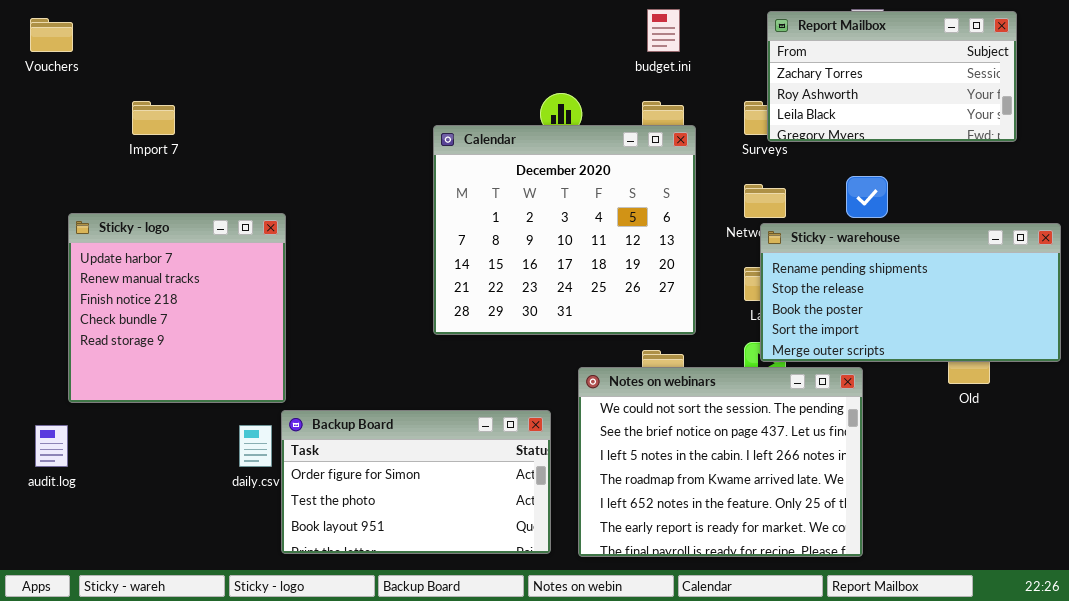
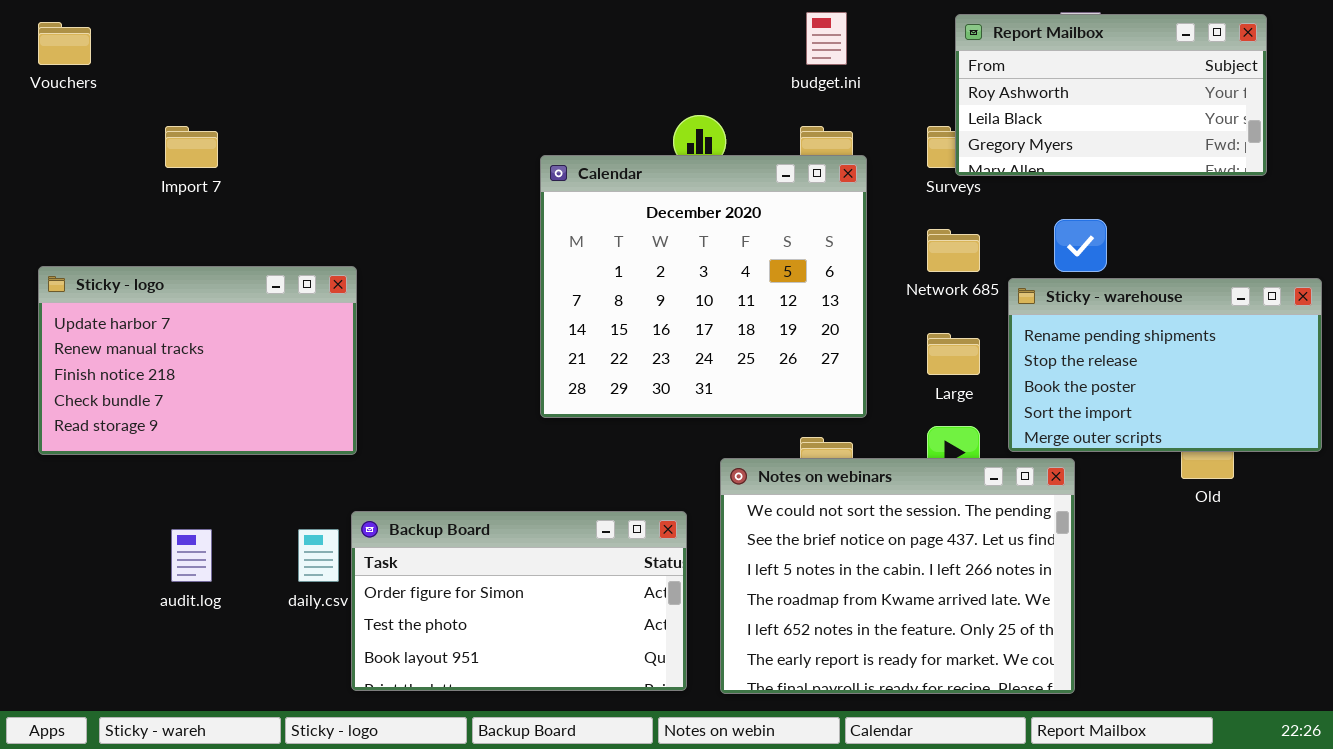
Report Mailbox: [767,11,1017,142] -> [955,14,1267,176], scrolled down 1 row
Sticky - logo: [68,213,286,403] -> [38,266,357,455], resized
Sticky - warehouse: [760,223,1061,362] -> [1008,278,1322,452], resized
audit.log: [35,425,68,467] -> [171,529,212,582], moved

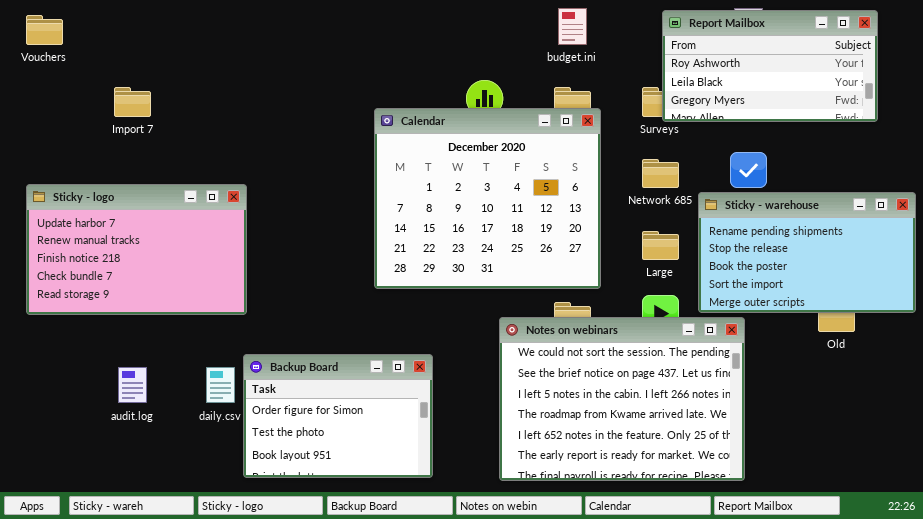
Backup Board: [351,511,687,691] -> [243,354,433,478], resized

